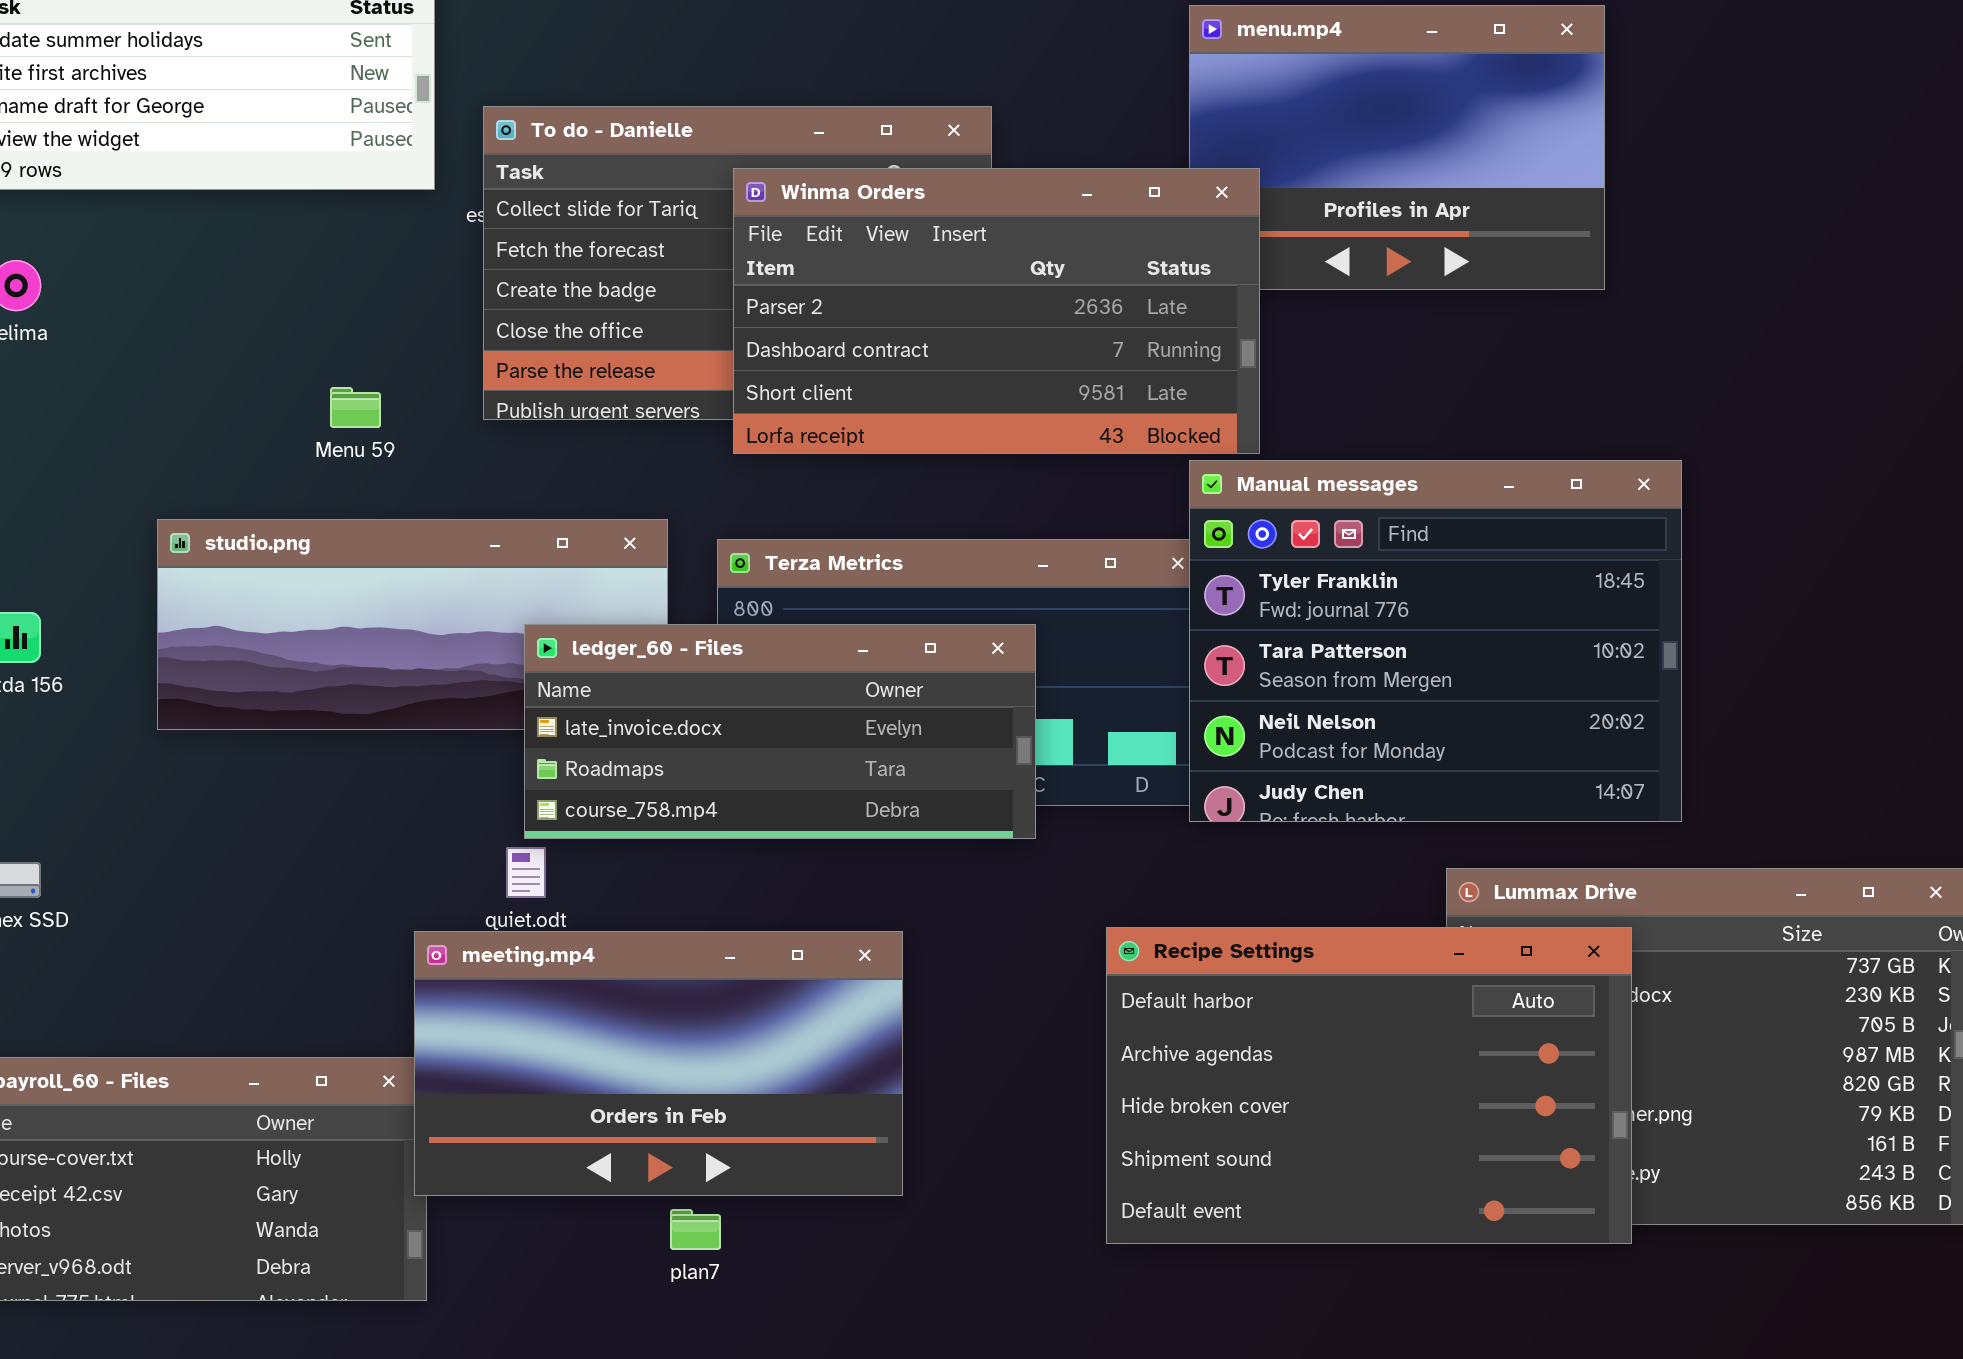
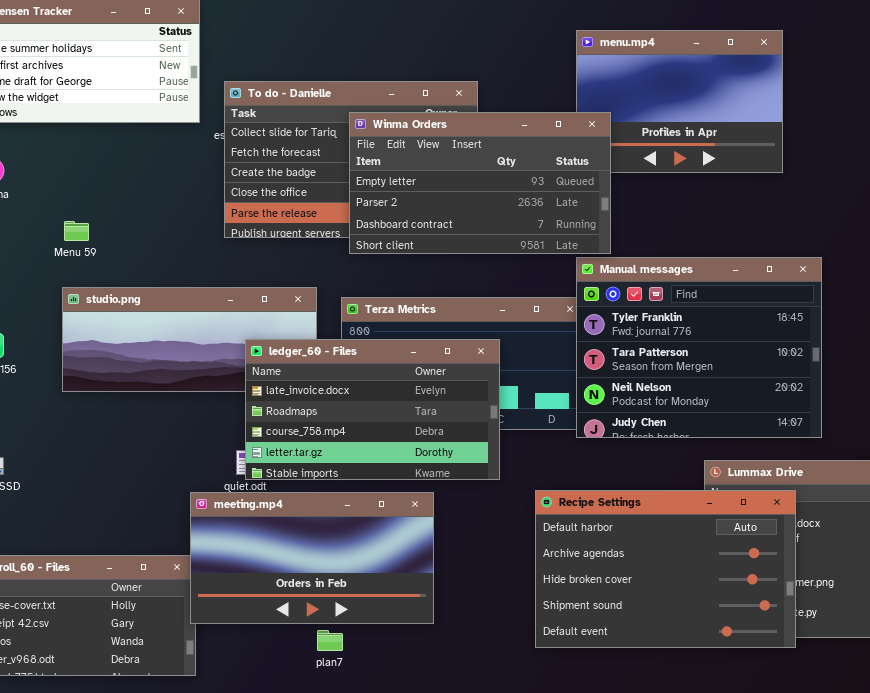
Winma Orders: [733,168,1260,454] -> [349,112,611,254], scrolled up 1 row
Menu 59: [330,387,381,428] -> [64,221,89,241], moved
ledger_60 - Files: [524,624,1036,839] -> [245,339,500,480], resized

